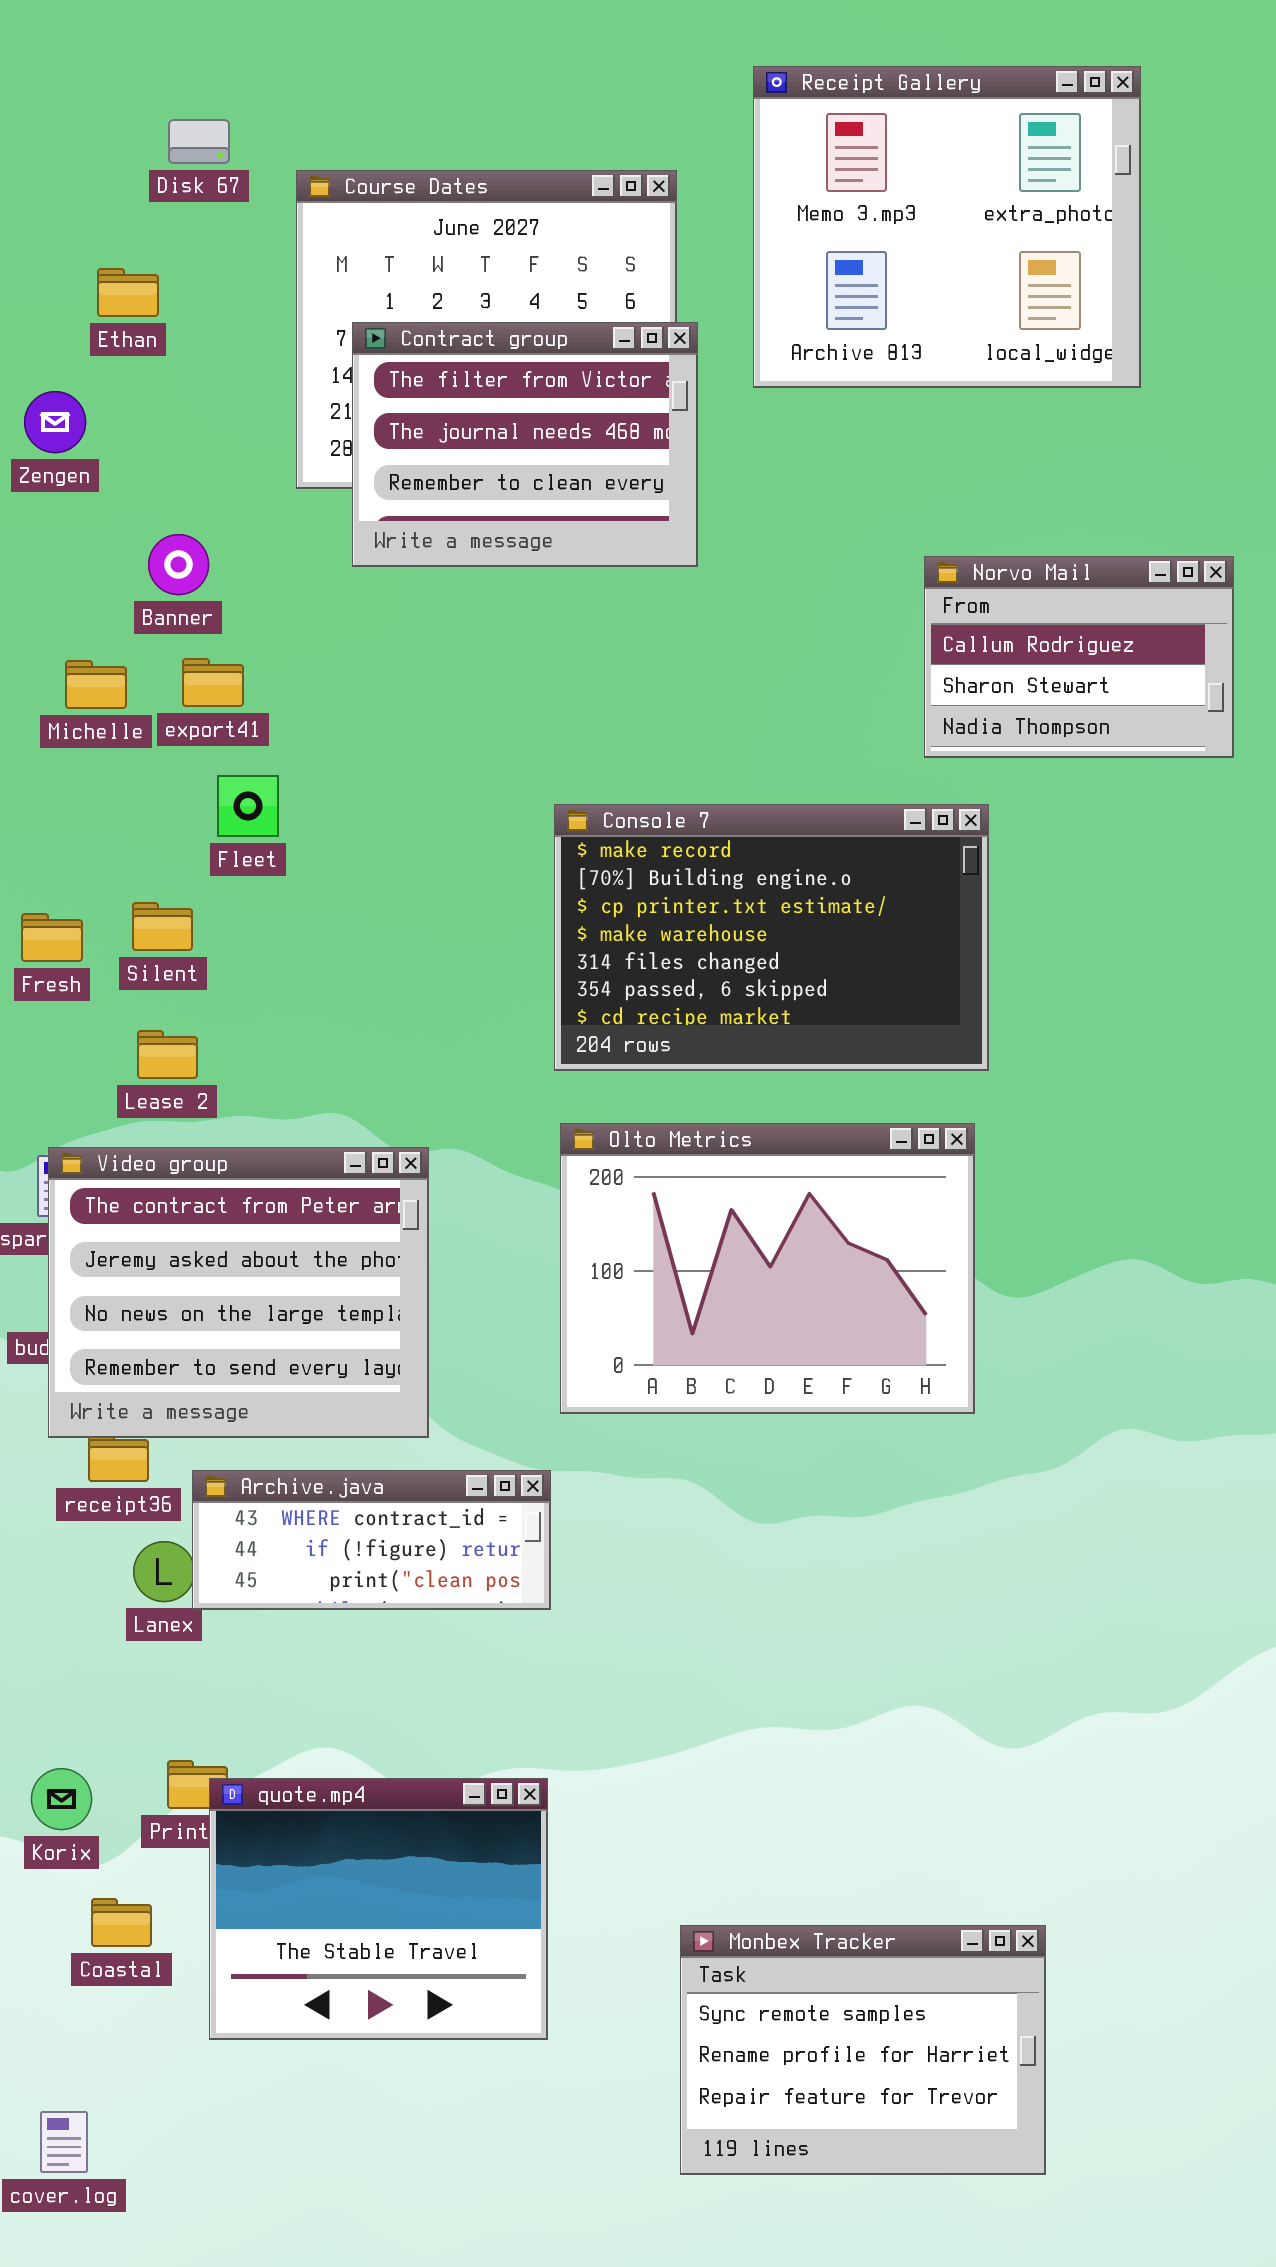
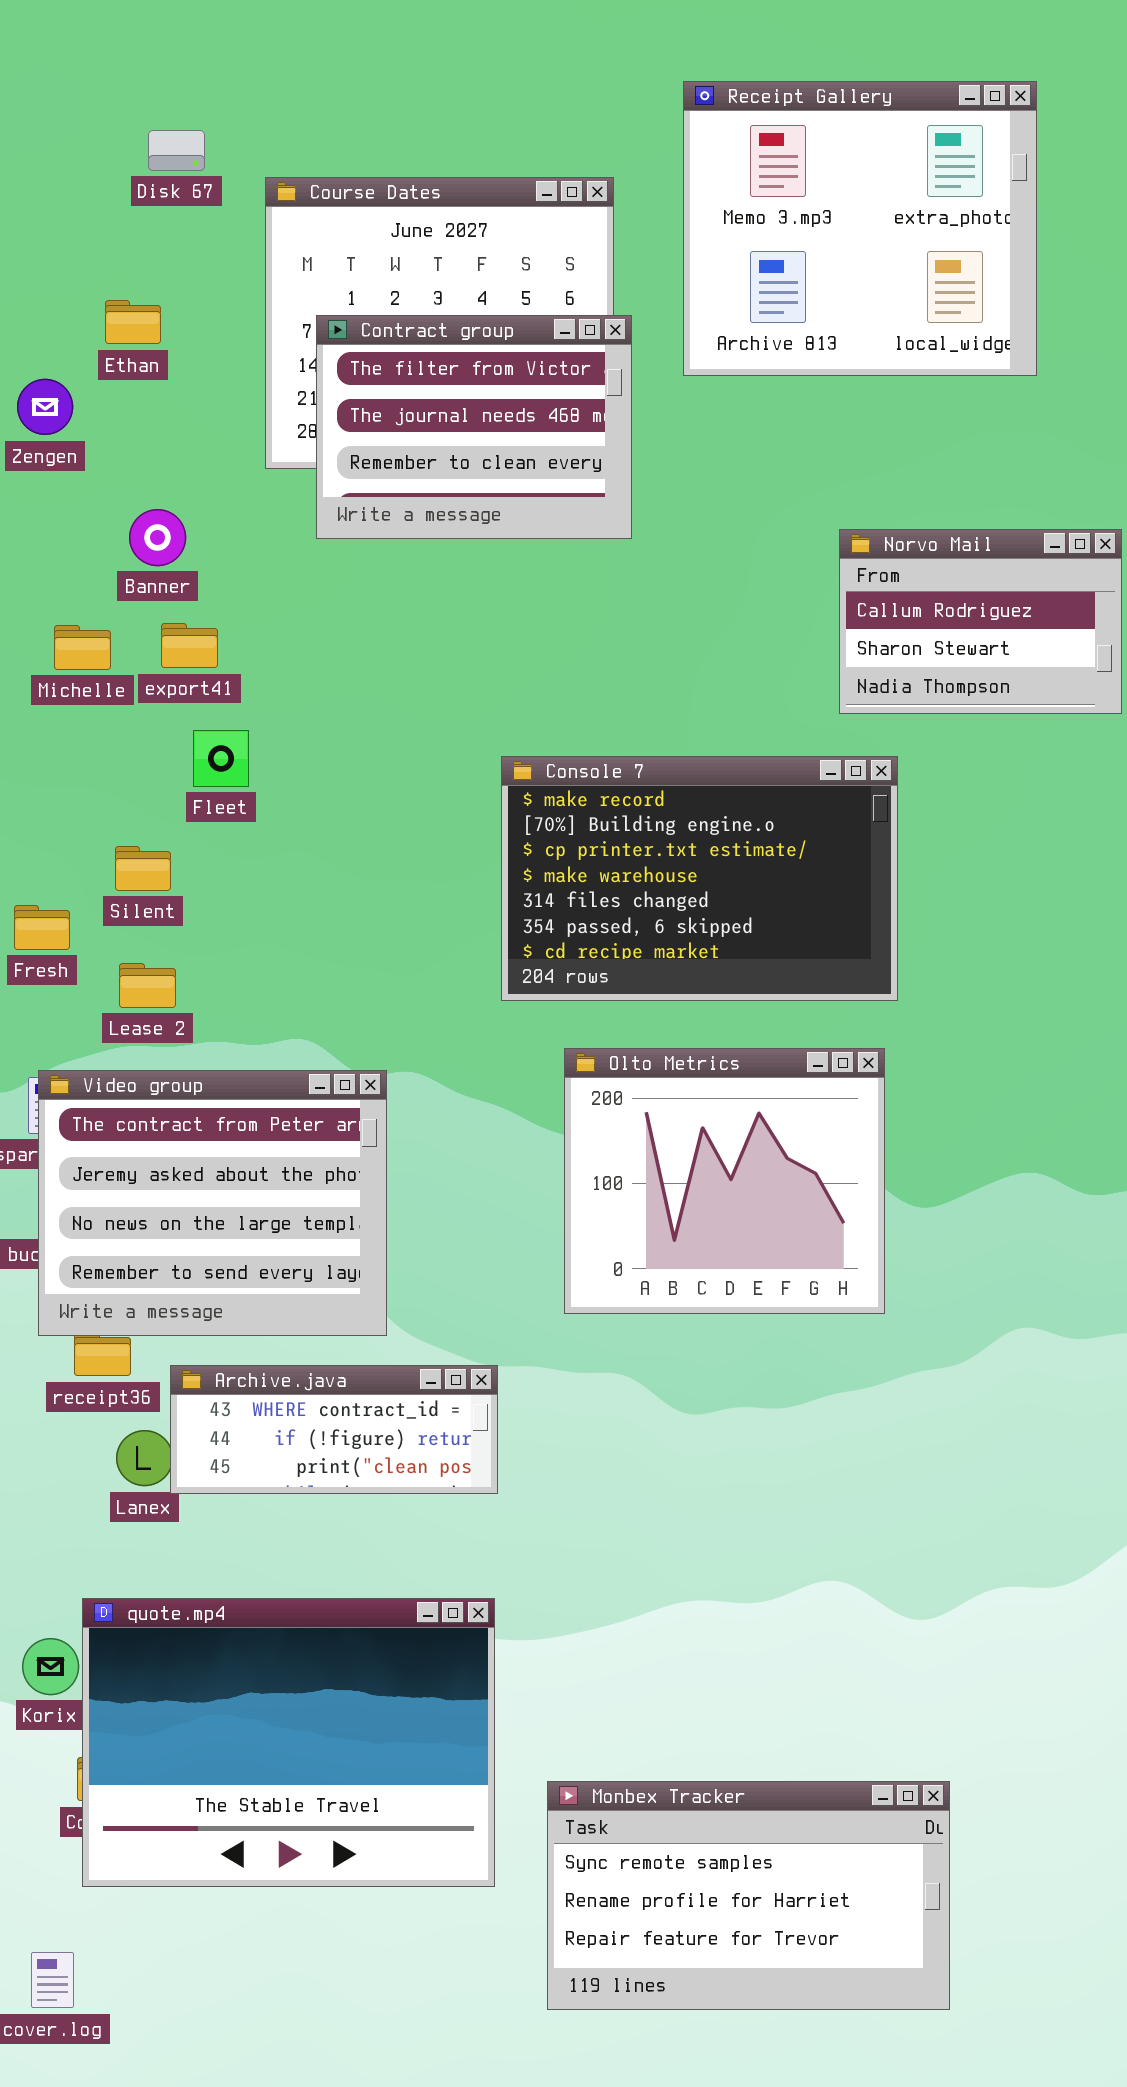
Ethan: [97,268,159,317] -> [105,300,161,344], moved
Fresh: [21,913,83,962] -> [14,905,70,950], moved
Olto Metrics: [560,1123,975,1414] -> [564,1048,885,1314], resized
quote.mp4: [209,1778,548,2040] -> [82,1598,495,1887], resized
Monbex Tracker: [680,1925,1046,2175] -> [547,1781,950,2010], resized

